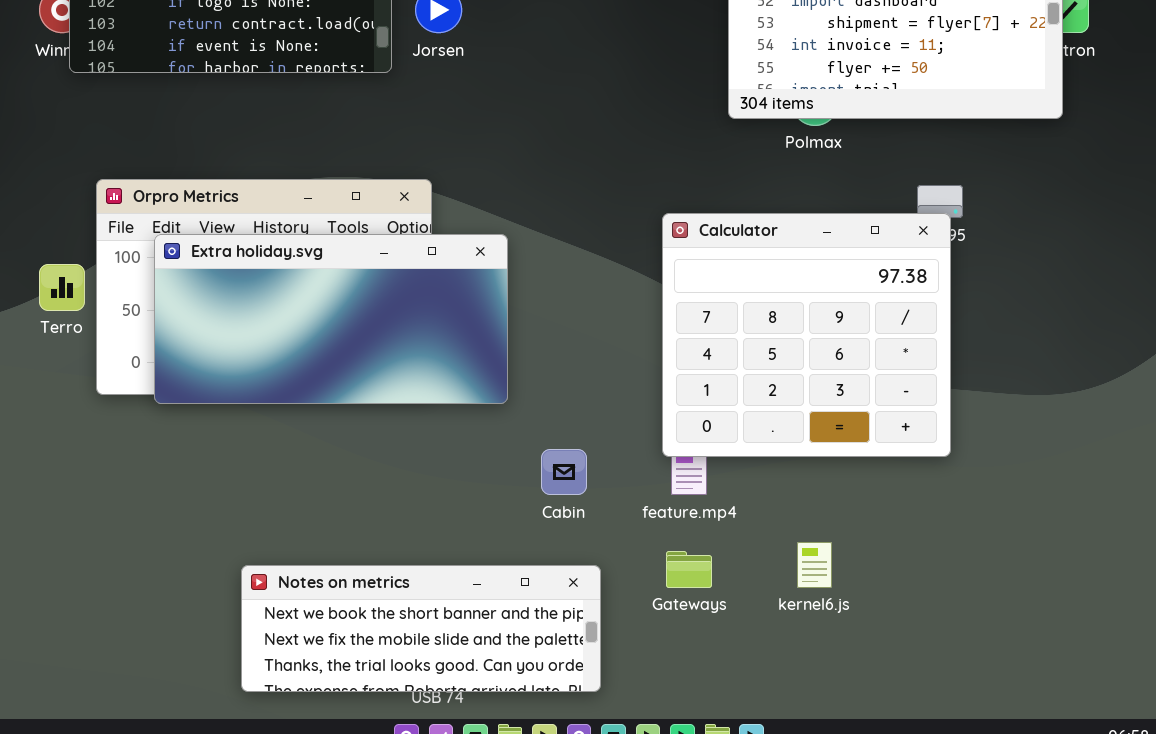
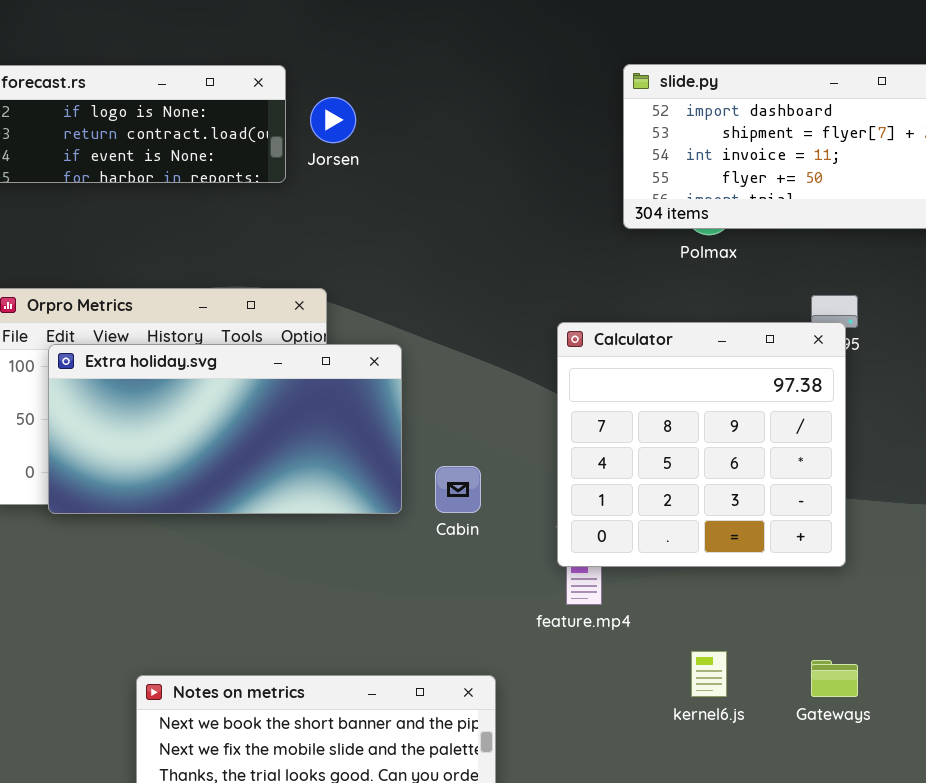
Cabin: [541,449,587,495] -> [435,466,481,513], moved
Gateways: [666,551,712,588] -> [811,660,858,697], moved

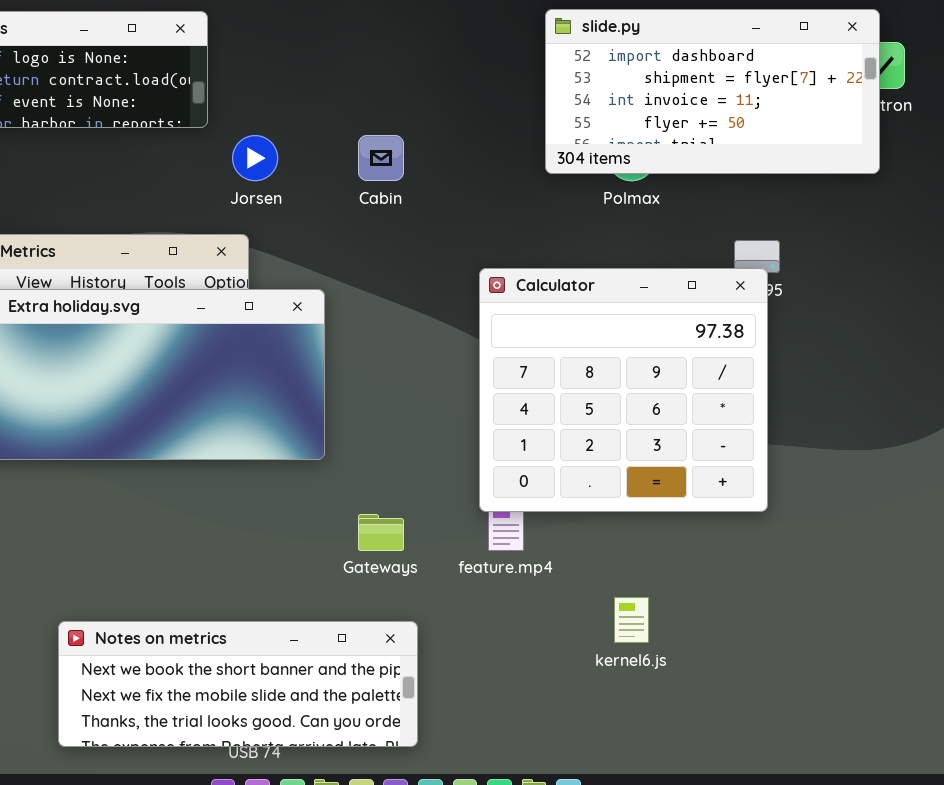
Jorsen: [310,97,356,143] -> [232,135,278,181], moved
Cabin: [435,466,481,513] -> [358,135,404,181], moved
Gateways: [811,660,858,697] -> [358,514,404,551], moved

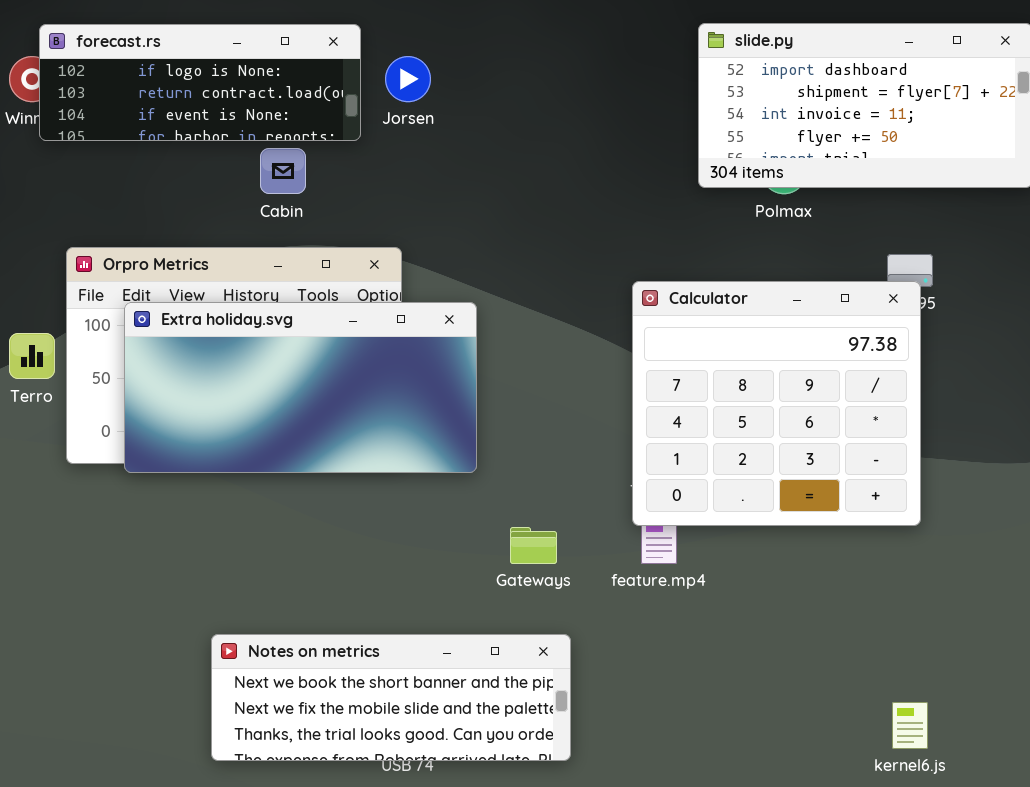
Jorsen: [232,135,278,181] -> [385,56,431,102], moved
Cabin: [358,135,404,181] -> [260,148,306,194], moved
kernel6.js: [614,597,649,643] -> [892,702,928,749], moved

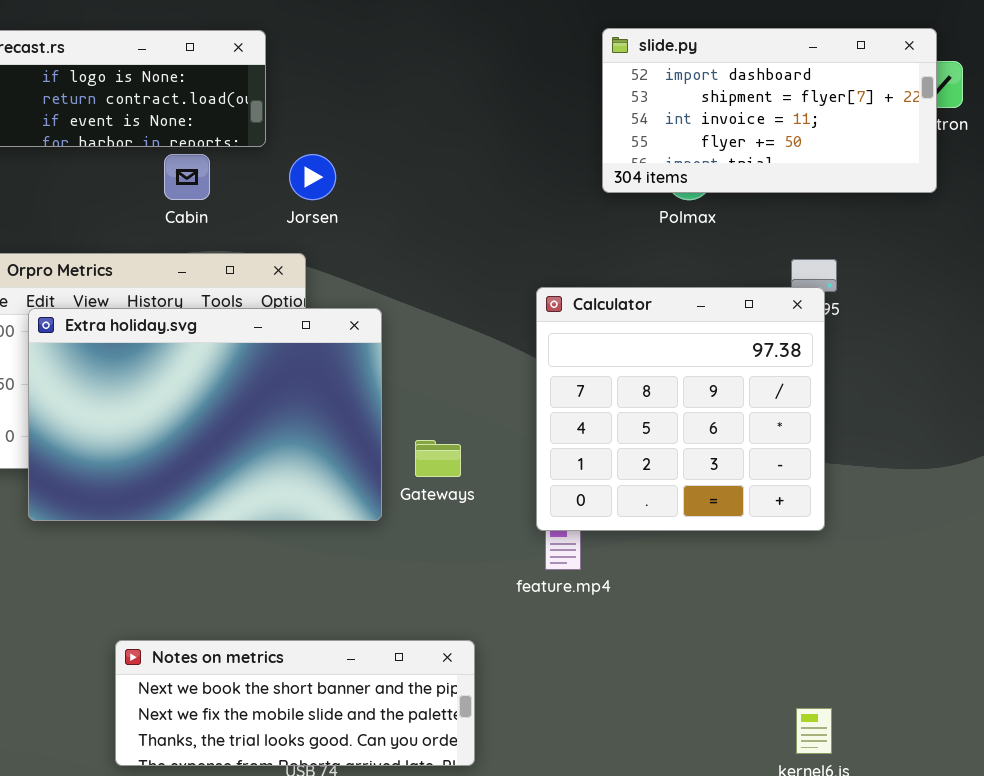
Jorsen: [385,56,431,102] -> [289,154,336,200], moved
Extra holiday.svg: [124,302,477,473] -> [28,308,382,521], resized
Gateways: [510,527,557,564] -> [415,440,461,477], moved

